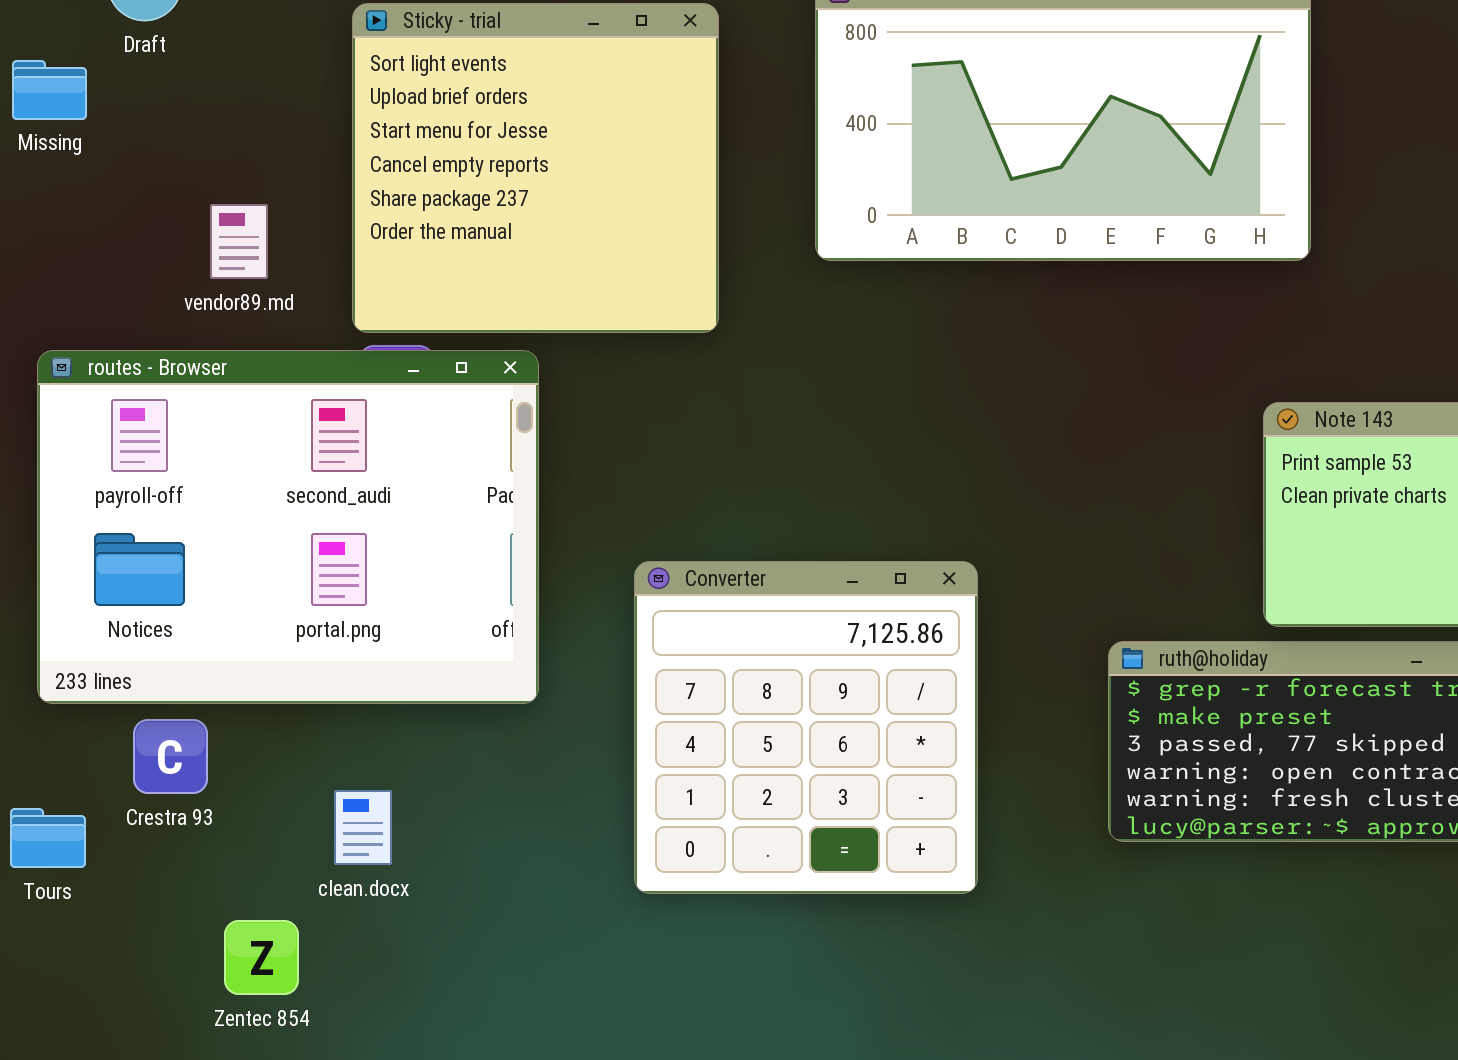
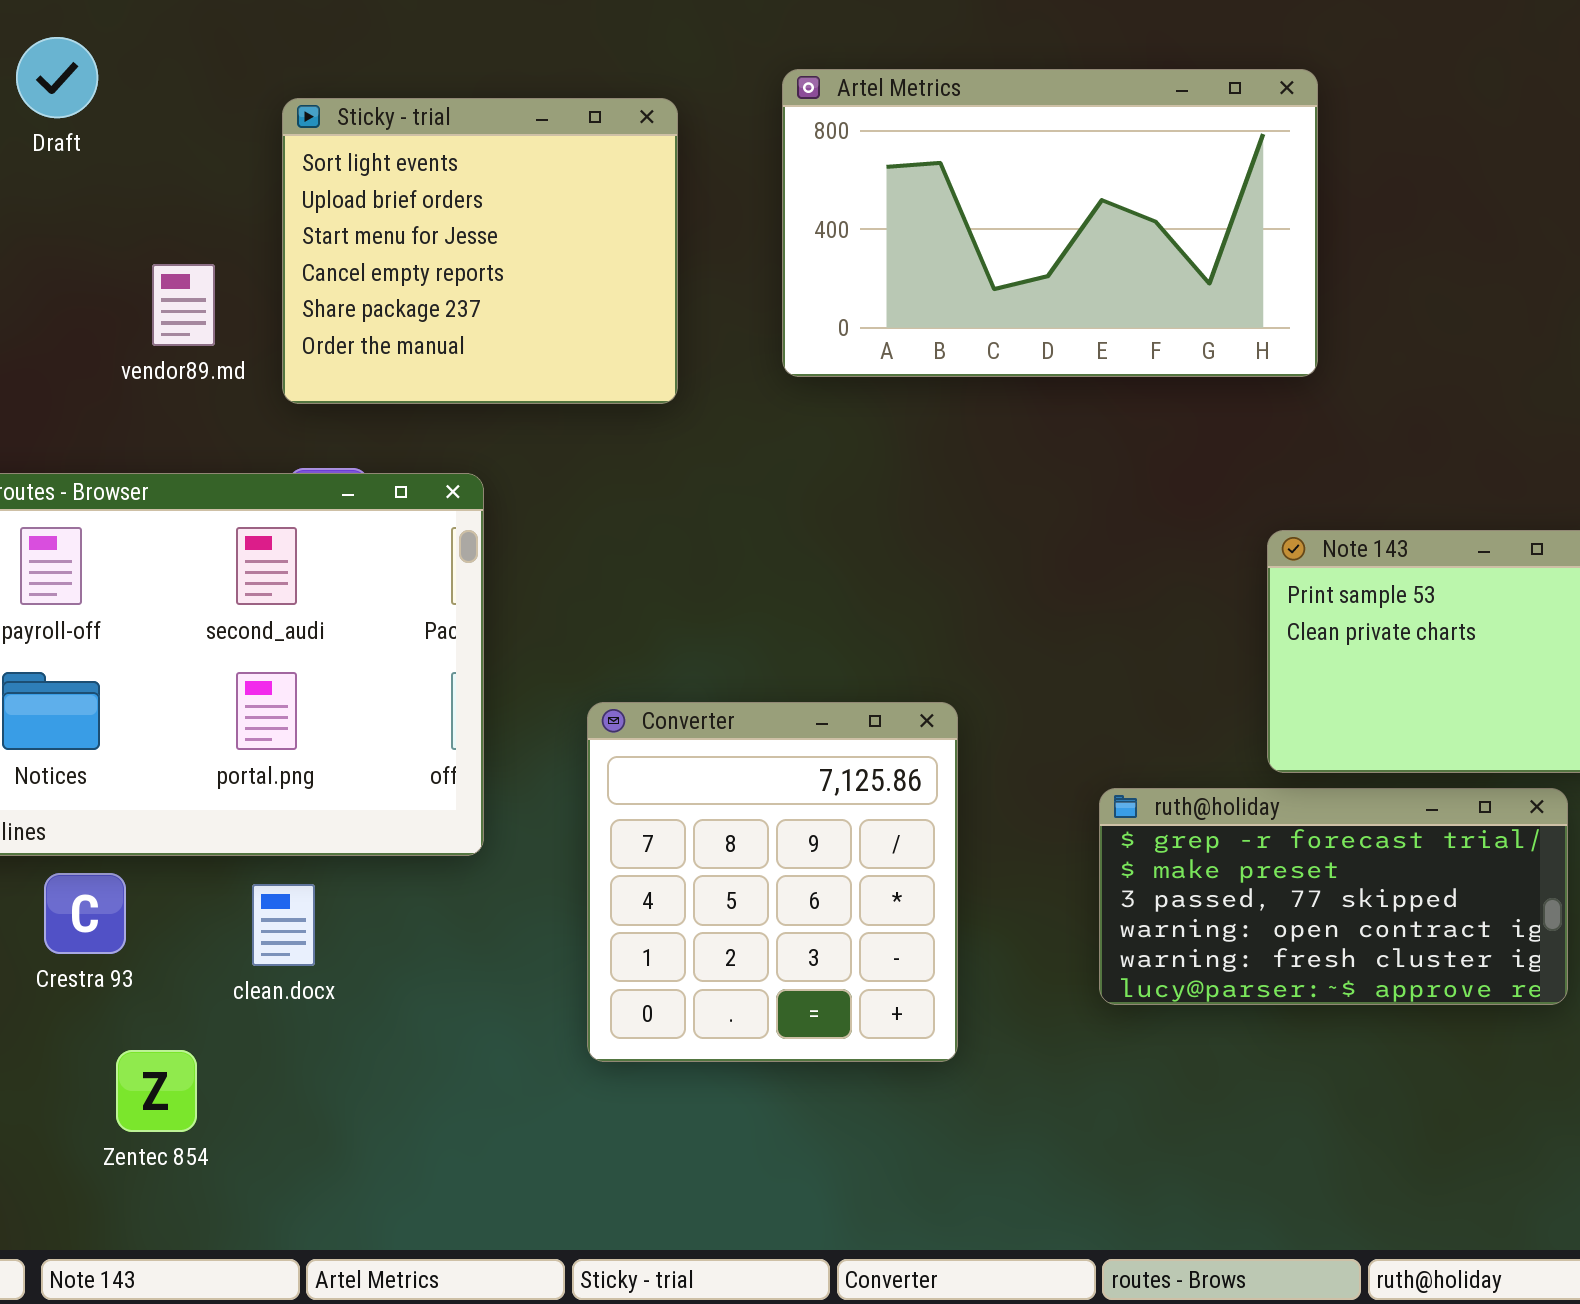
Sticky - trial: [352,3,719,333] -> [282,98,678,404], resized
vendor89.md: [210,204,268,279] -> [152,264,215,346], moved
clean.docx: [334,790,392,865] -> [252,884,315,966], moved
Zentec 854: [224,920,299,995] -> [116,1050,197,1132], moved

